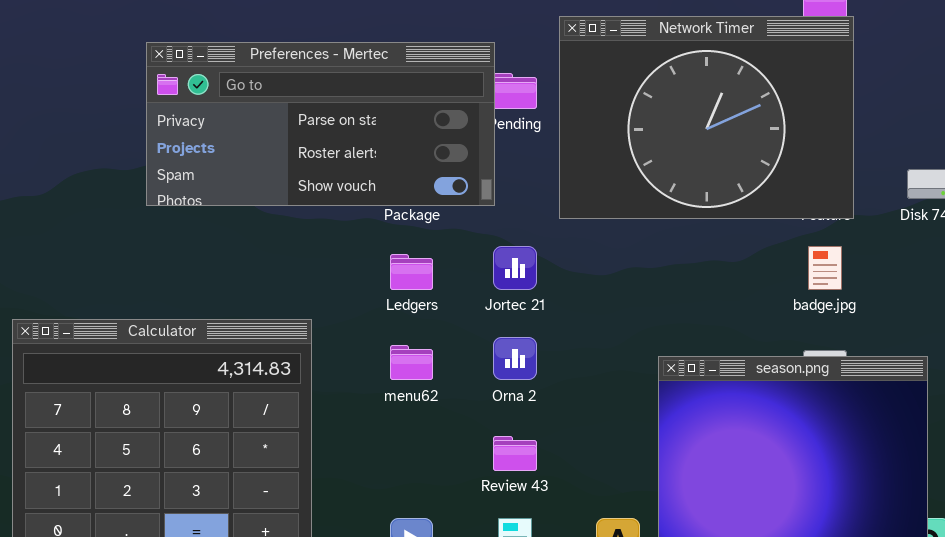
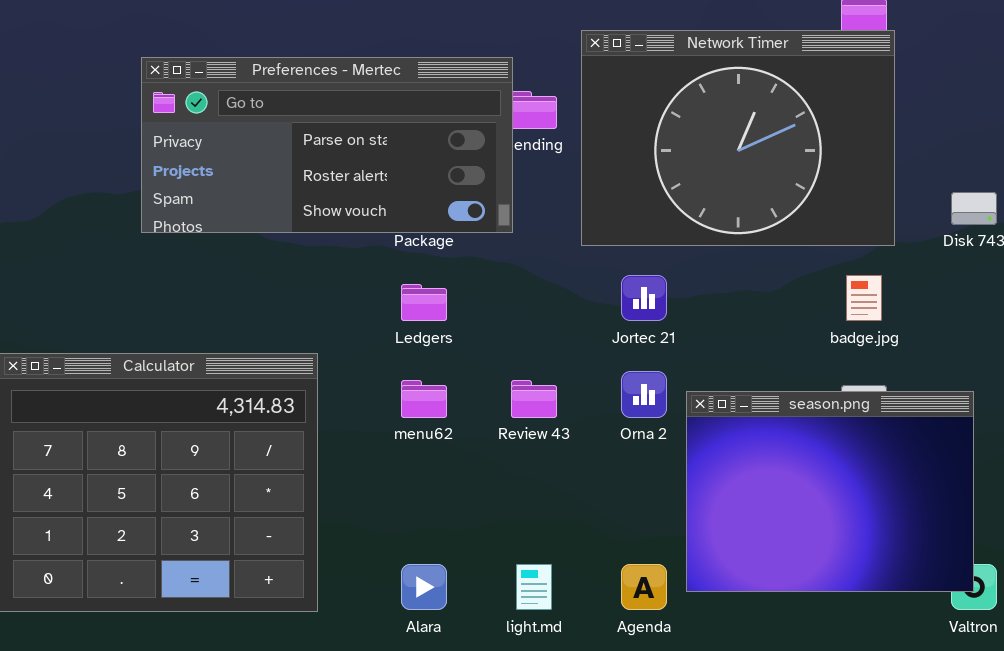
Jortec 21: [493,246,537,290] -> [621,275,667,321], moved
Orna 2: [493,337,537,380] -> [621,371,667,418], moved
Review 43: [493,436,537,471] -> [511,380,557,418], moved

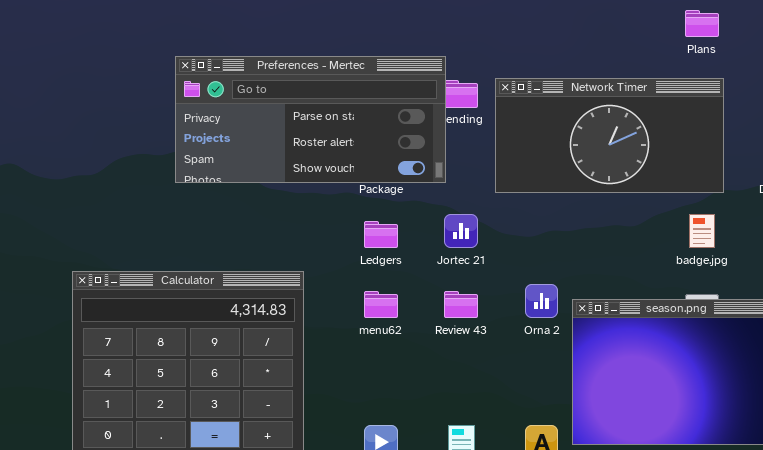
Network Timer: [581,30,895,246] -> [495,78,724,193], resized
Jortec 21: [621,275,667,321] -> [444,214,478,248], moved

